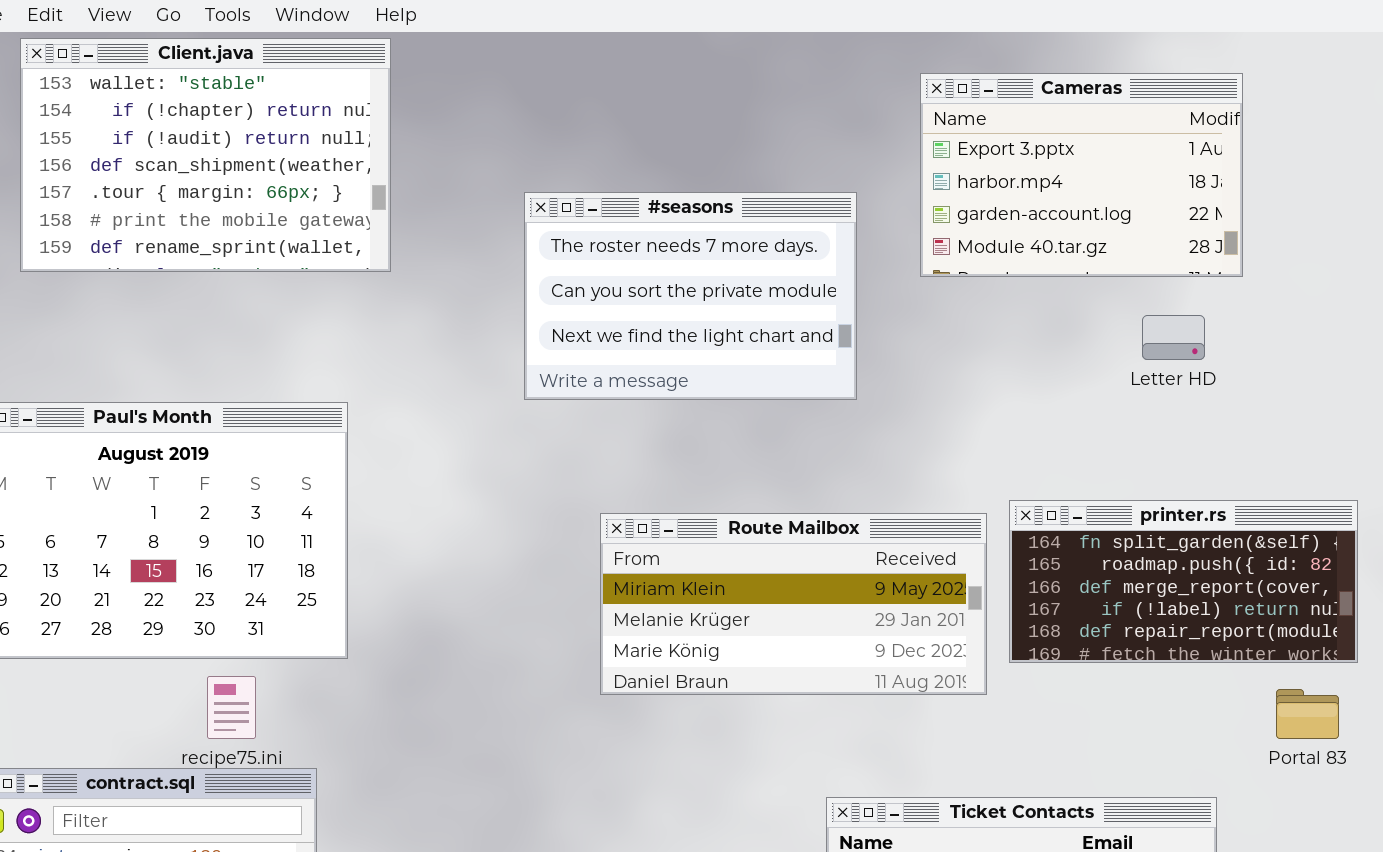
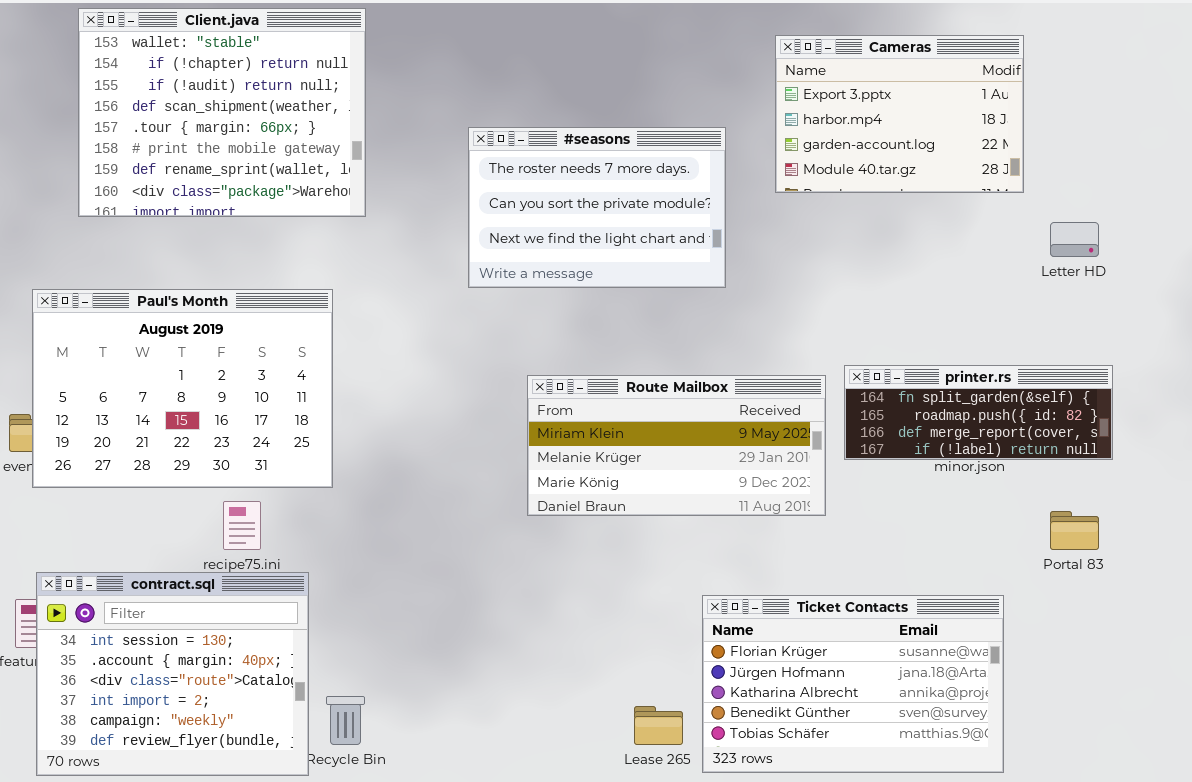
Client.java: [20,38,391,272] -> [78,8,366,217], resized
Letter HD: [1142,315,1205,360] -> [1050,222,1099,257], moved
printer.rs: [1009,500,1358,663] -> [844,365,1113,460], resized

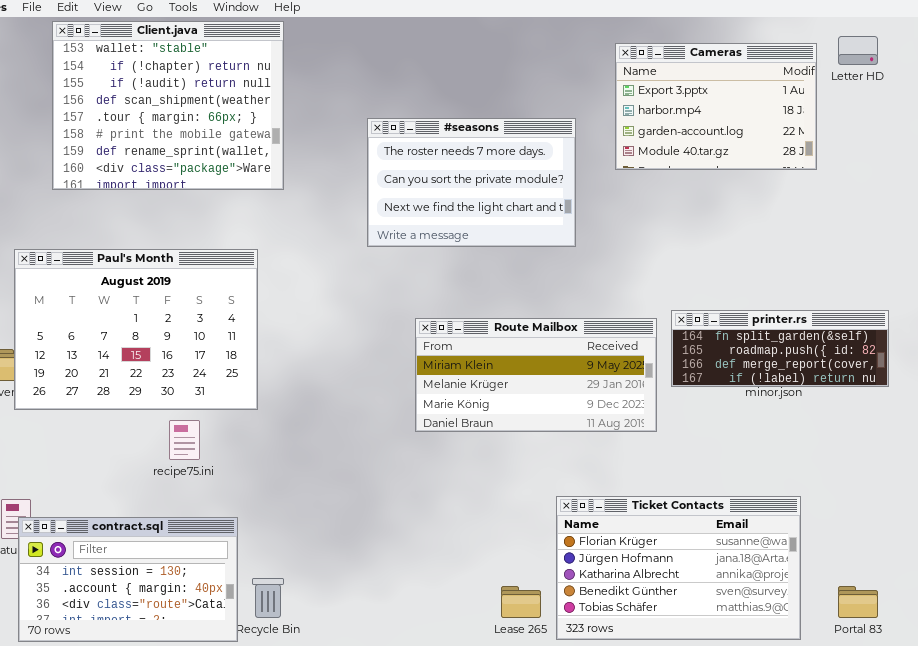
Letter HD: [1050,222,1099,257] -> [838,36,878,65], moved
Portal 83: [1050,511,1099,550] -> [838,586,878,618], moved
contract.sql: [36,572,309,776] -> [18,517,238,642], resized

